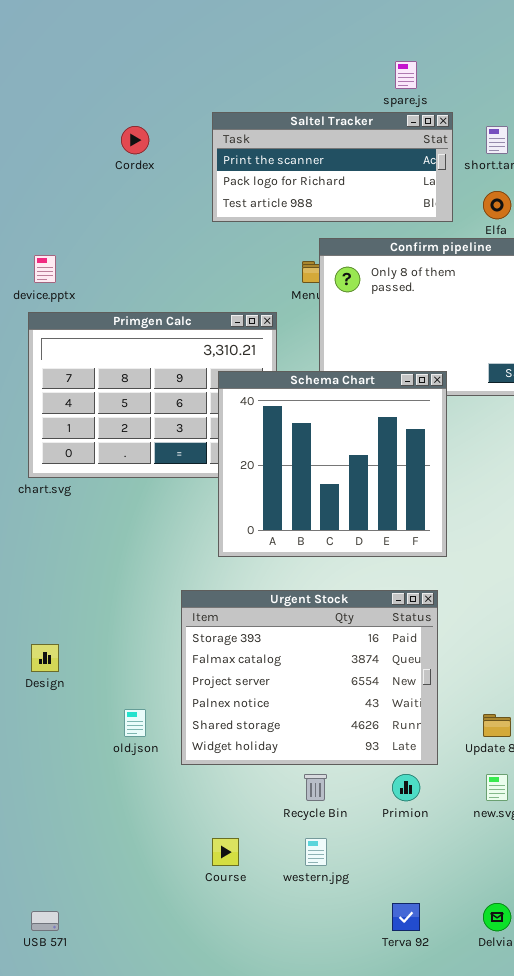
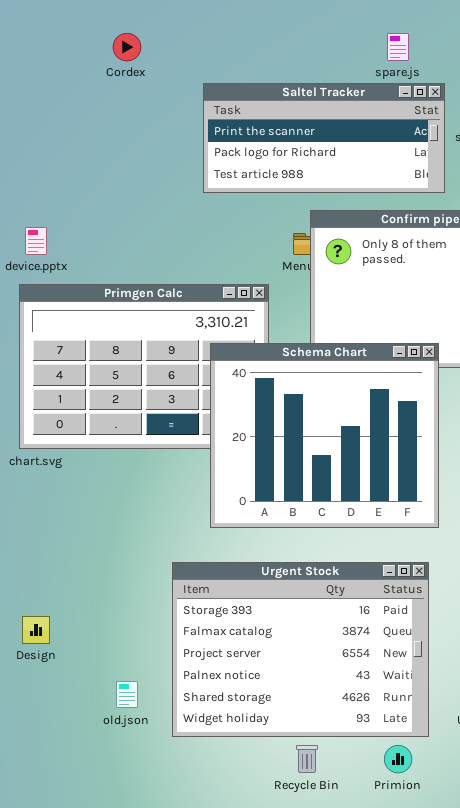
Cordex: [121,126,149,154] -> [113,33,141,61], moved

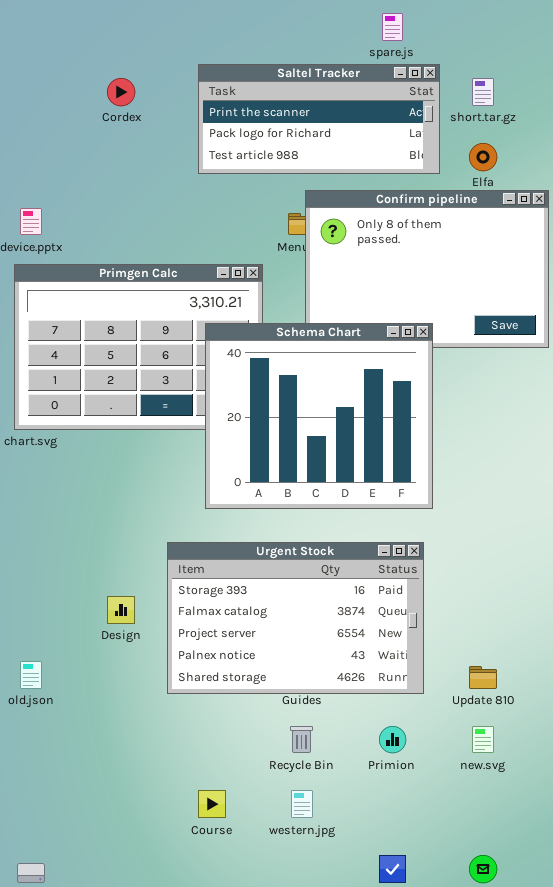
Cordex: [113,33,141,61] -> [107,78,135,106], moved
Urgent Stock: [172,562,429,737] -> [167,542,424,694], resized
Design: [22,616,50,644] -> [107,596,135,624], moved
old.json: [116,681,138,708] -> [20,661,42,689], moved

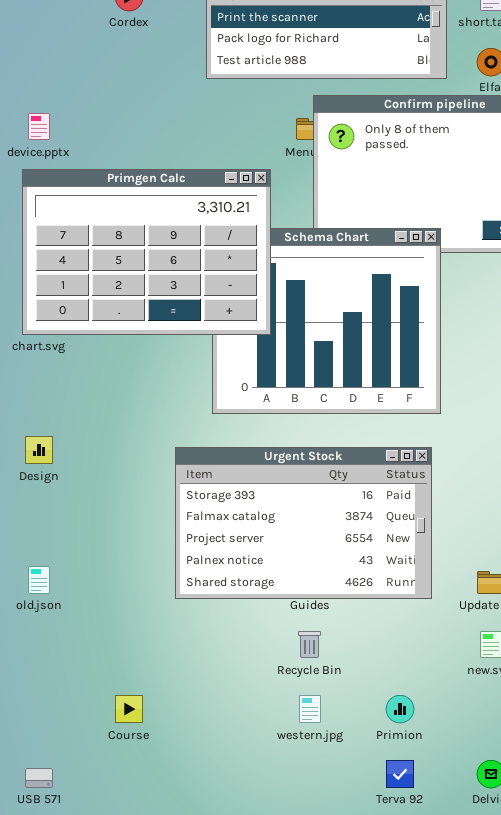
Primgen Calc: [14,264,263,430] -> [22,169,271,335], raised
Design: [107,596,135,624] -> [25,436,53,464], moved
Primion: [379,726,406,753] -> [386,695,414,723], moved
Course: [198,790,226,818] -> [115,695,143,723], moved

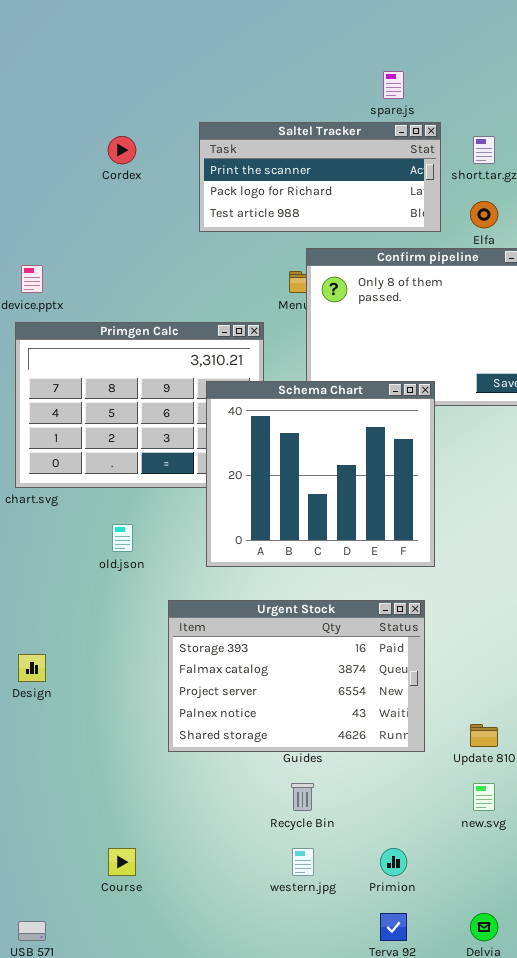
Schema Chart: [212,228,441,414] -> [206,381,435,567], raised
Design: [25,436,53,464] -> [18,654,46,682], moved
old.json: [28,566,50,594] -> [112,524,133,552], moved

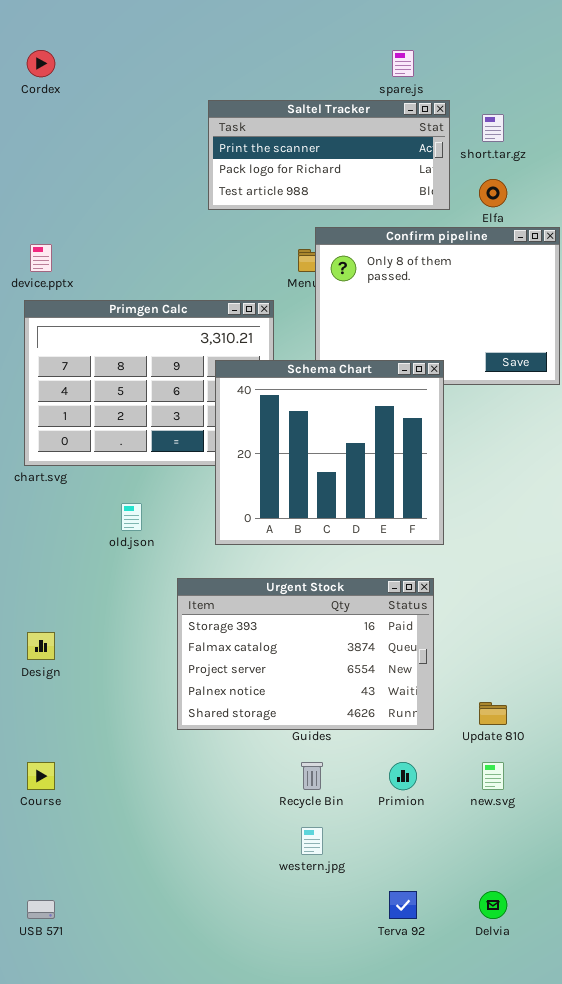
Cordex: [108,136,136,164] -> [27,50,55,77], moved
Course: [108,848,136,876] -> [27,762,55,790], moved
Primion: [380,848,407,876] -> [389,762,417,790], moved

